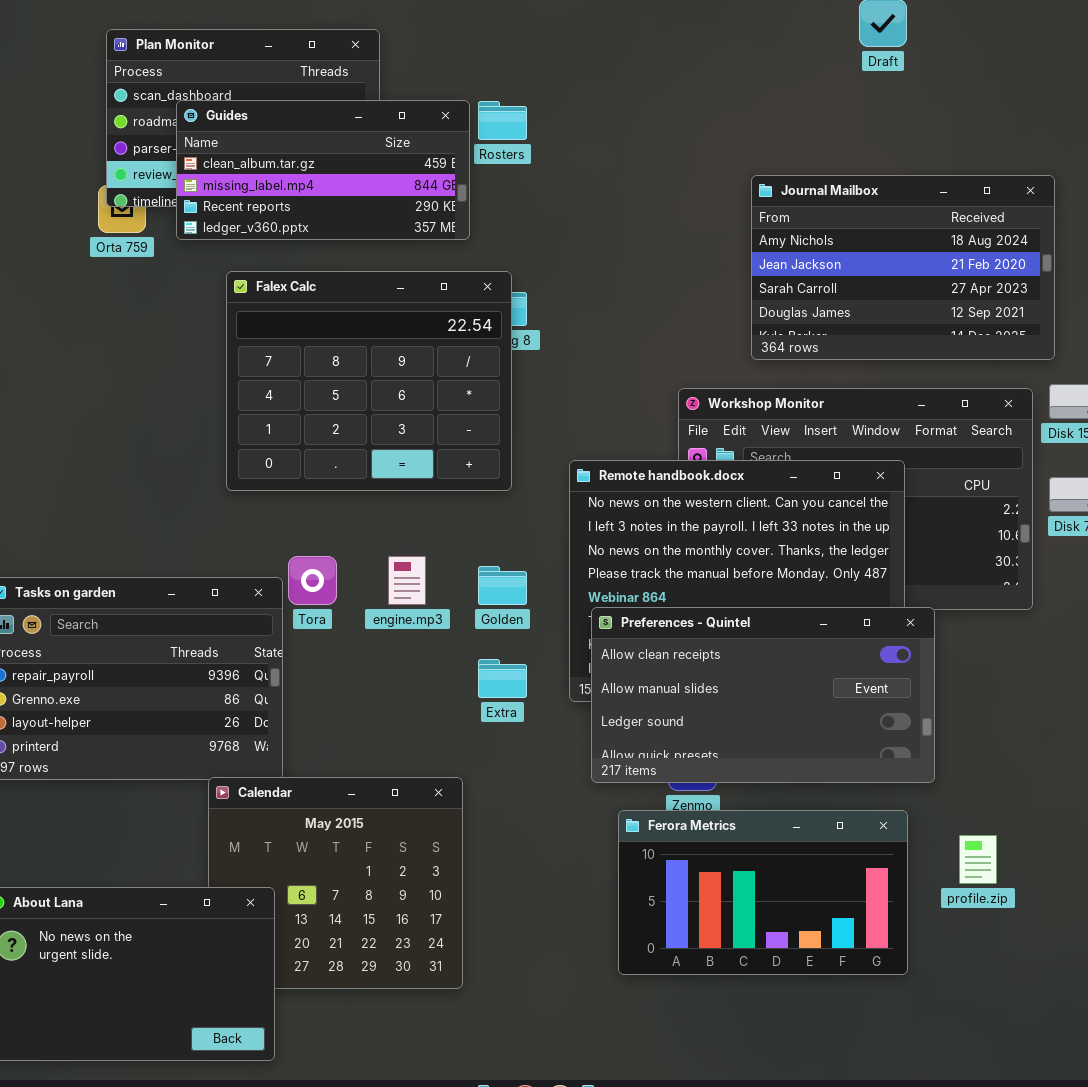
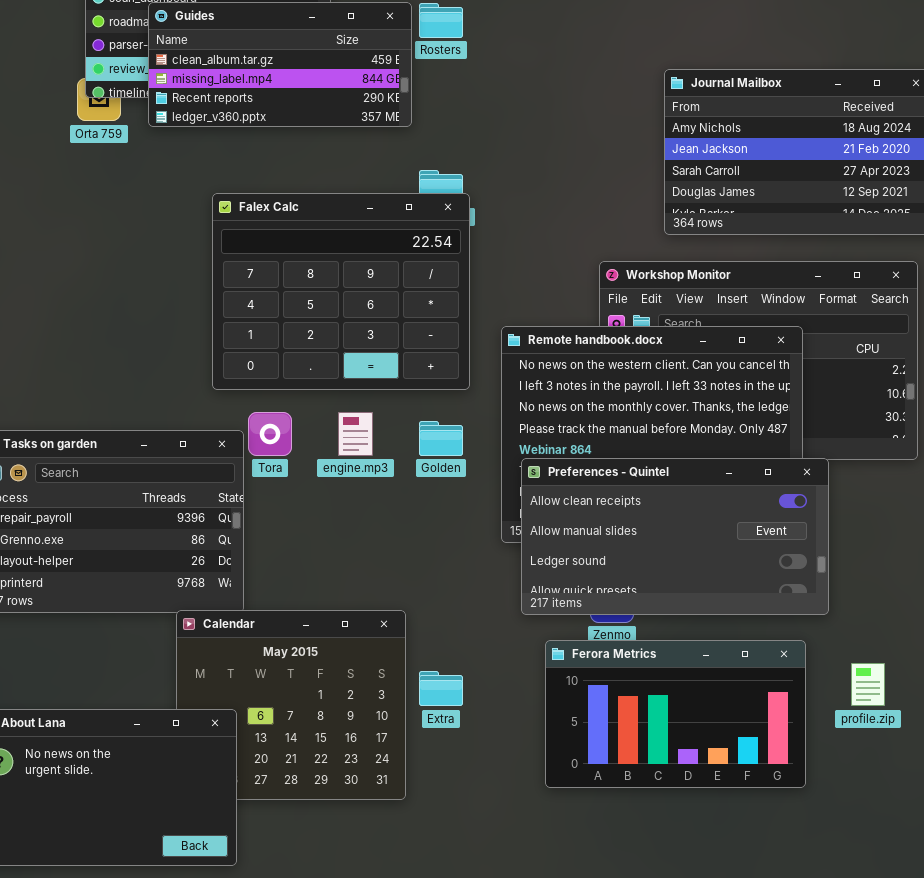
Falex Calc: [226,271,512,491] -> [212,193,470,390], moved
Extra: [478,659,527,698] -> [419,671,463,706], moved

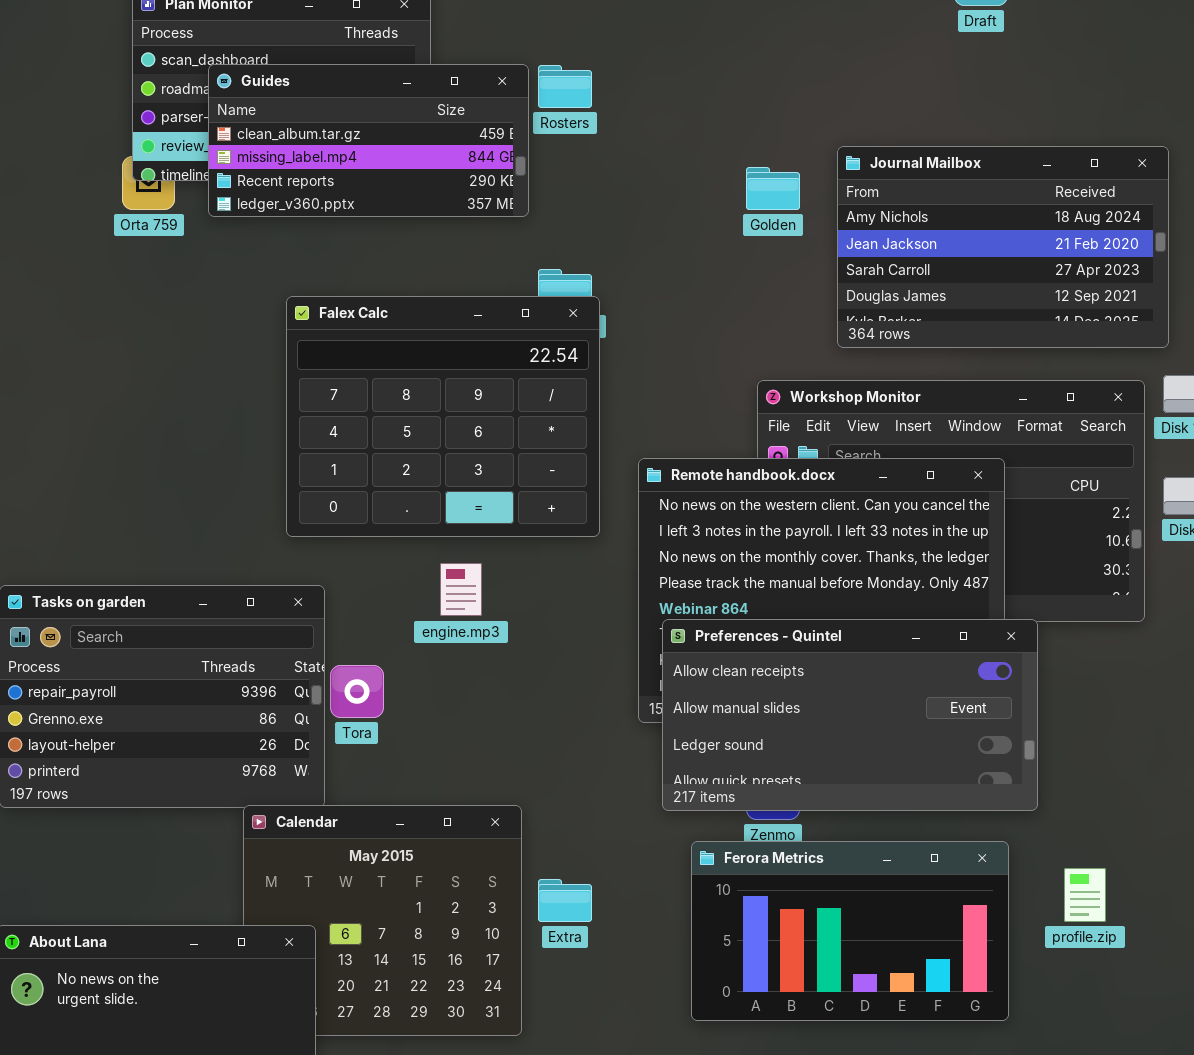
Tora: [248,412,292,456] -> [330,665,384,718], moved
Golden: [419,421,463,456] -> [746,167,800,210], moved

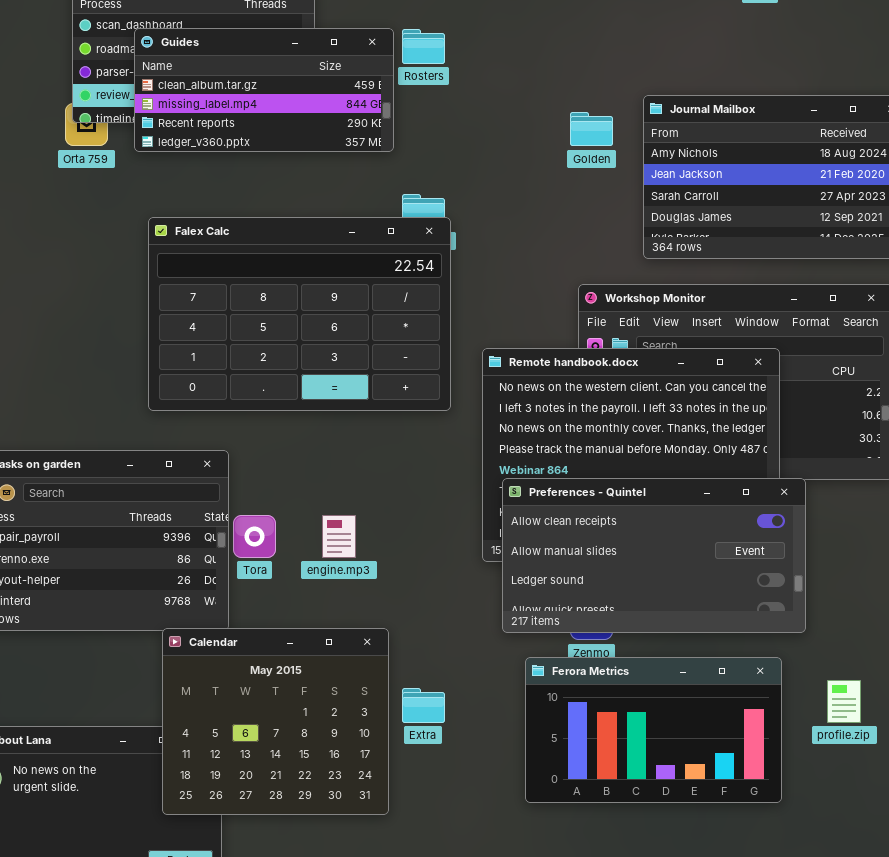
Falex Calc: [286,296,600,537] -> [148,217,451,411], resized
engine.mp3: [440,563,482,616] -> [322,515,356,558], moved
Calendar: [243,805,522,1036] -> [162,628,389,815], raised

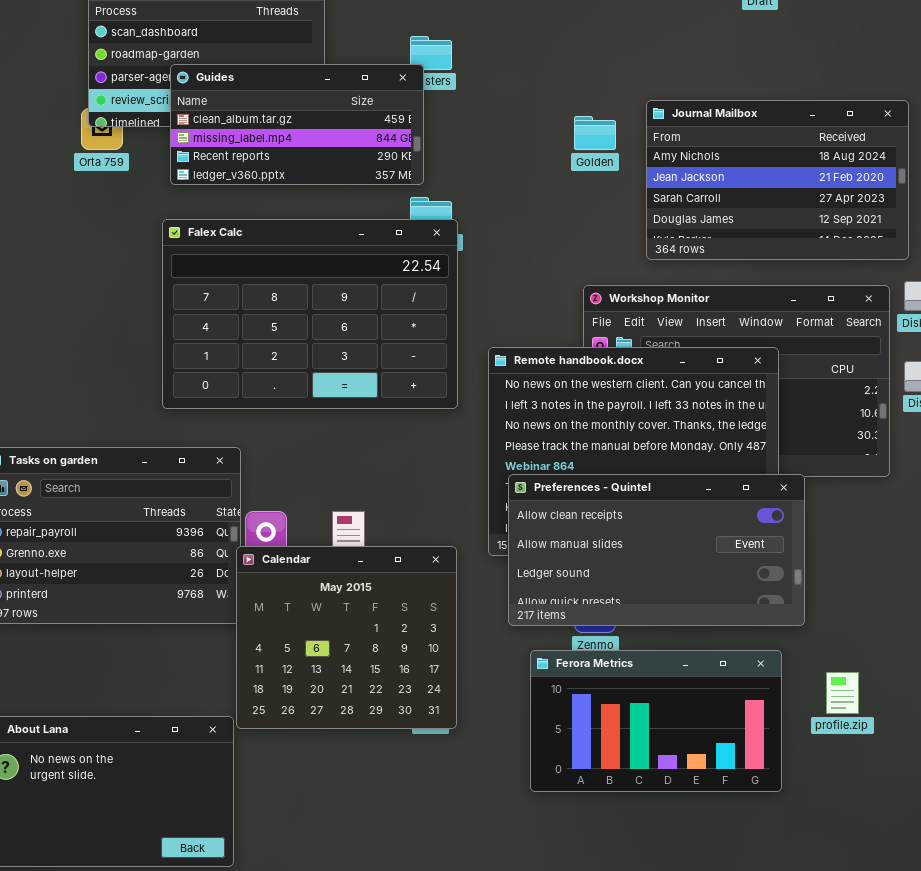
Guides: [134,28,394,152] -> [170,64,424,185], moved
Calendar: [162,628,389,815] -> [236,546,457,729], moved

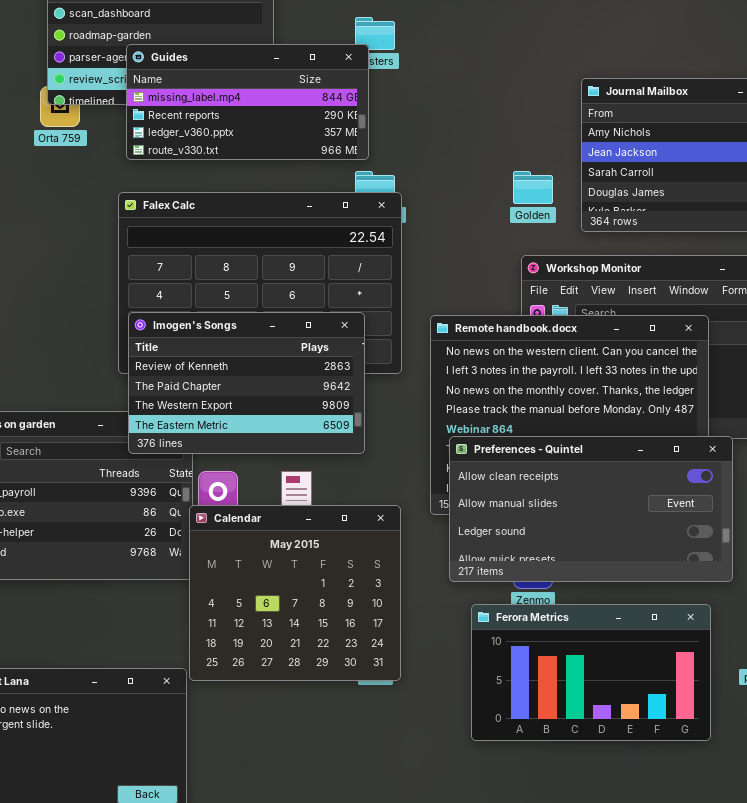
Guides: [170,64,424,185] -> [126,44,369,160], scrolled down 1 row
Golden: [574,116,616,150] -> [513,171,553,204], moved
Imogen's Songs: none -> [128,312,365,454], opened

